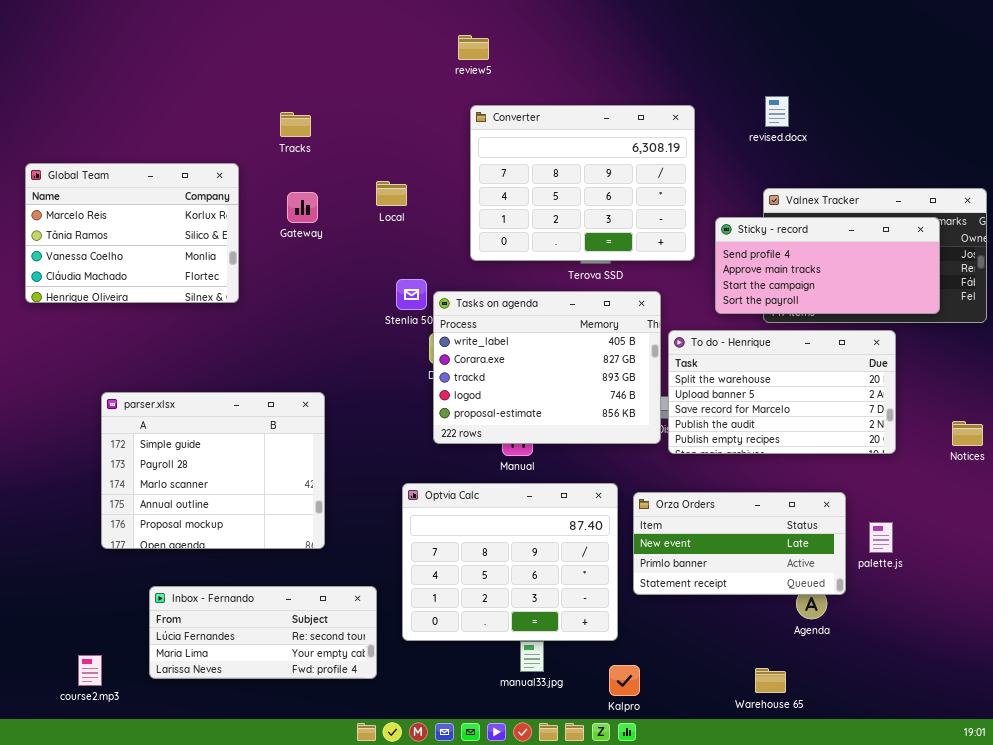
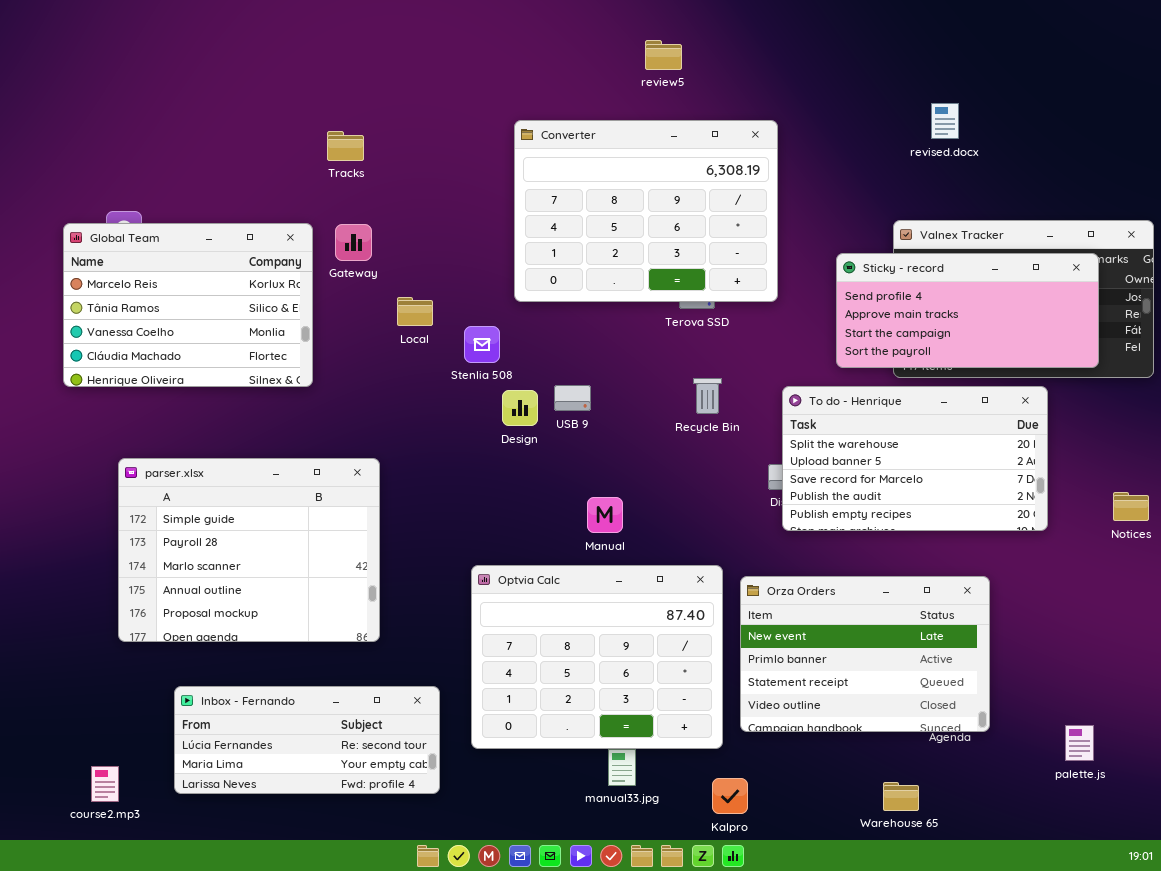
review5: [458,35,489,60] -> [645,40,682,70], moved
revised.docx: [765,96,789,127] -> [931,103,959,139], moved
Converter: [470,105,695,261] -> [514,120,778,302], moved
Global Team: [25,163,239,303] -> [63,223,313,387], moved
Local: [376,181,407,206] -> [397,297,433,326], moved
Tasks on agenda: [433,291,661,444] -> none, closed
Orza Orders: [633,492,846,595] -> [740,576,990,732], resized
palette.js: [869,522,893,553] -> [1065,725,1094,761], moved

